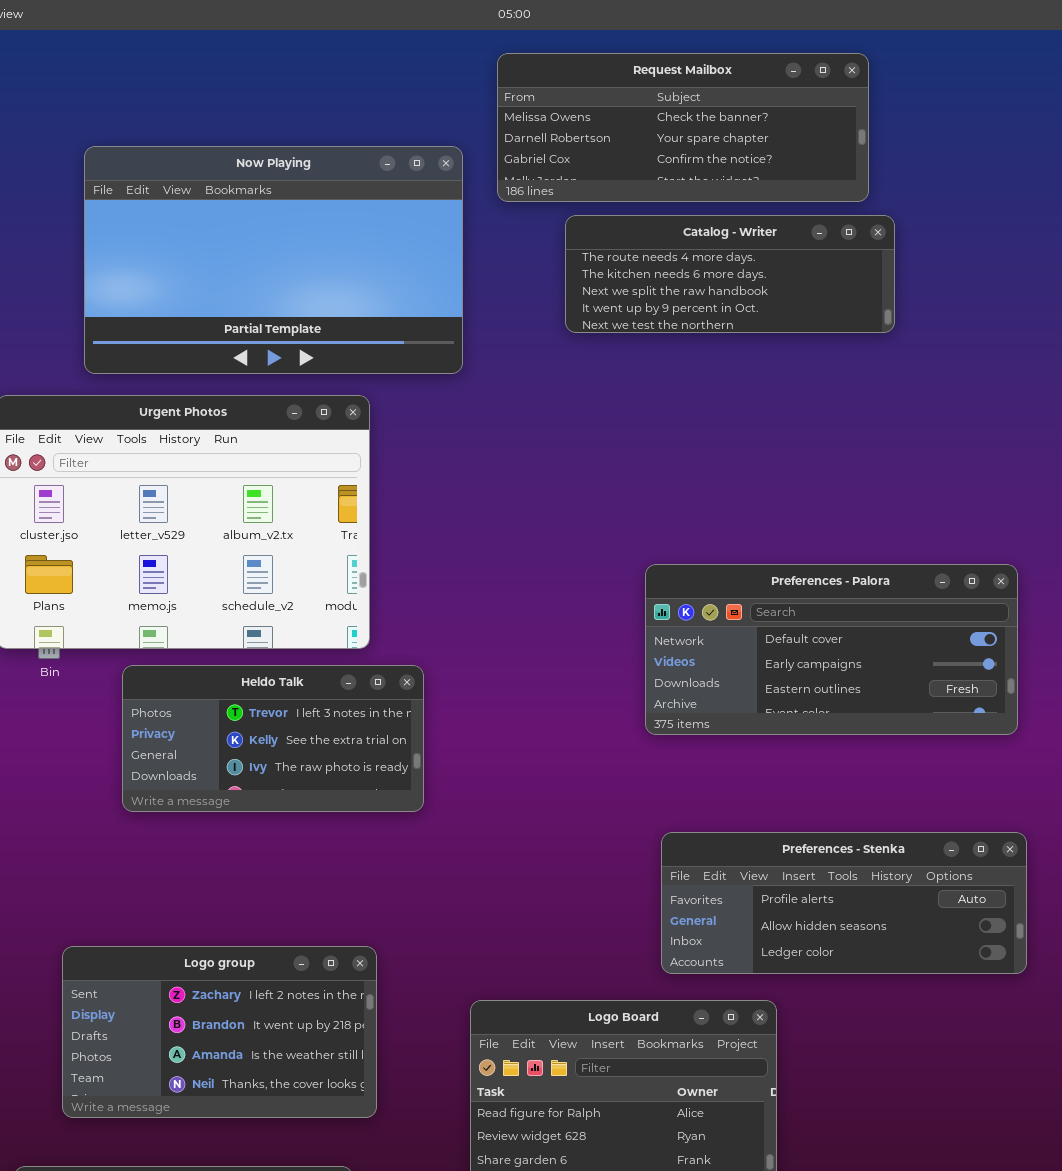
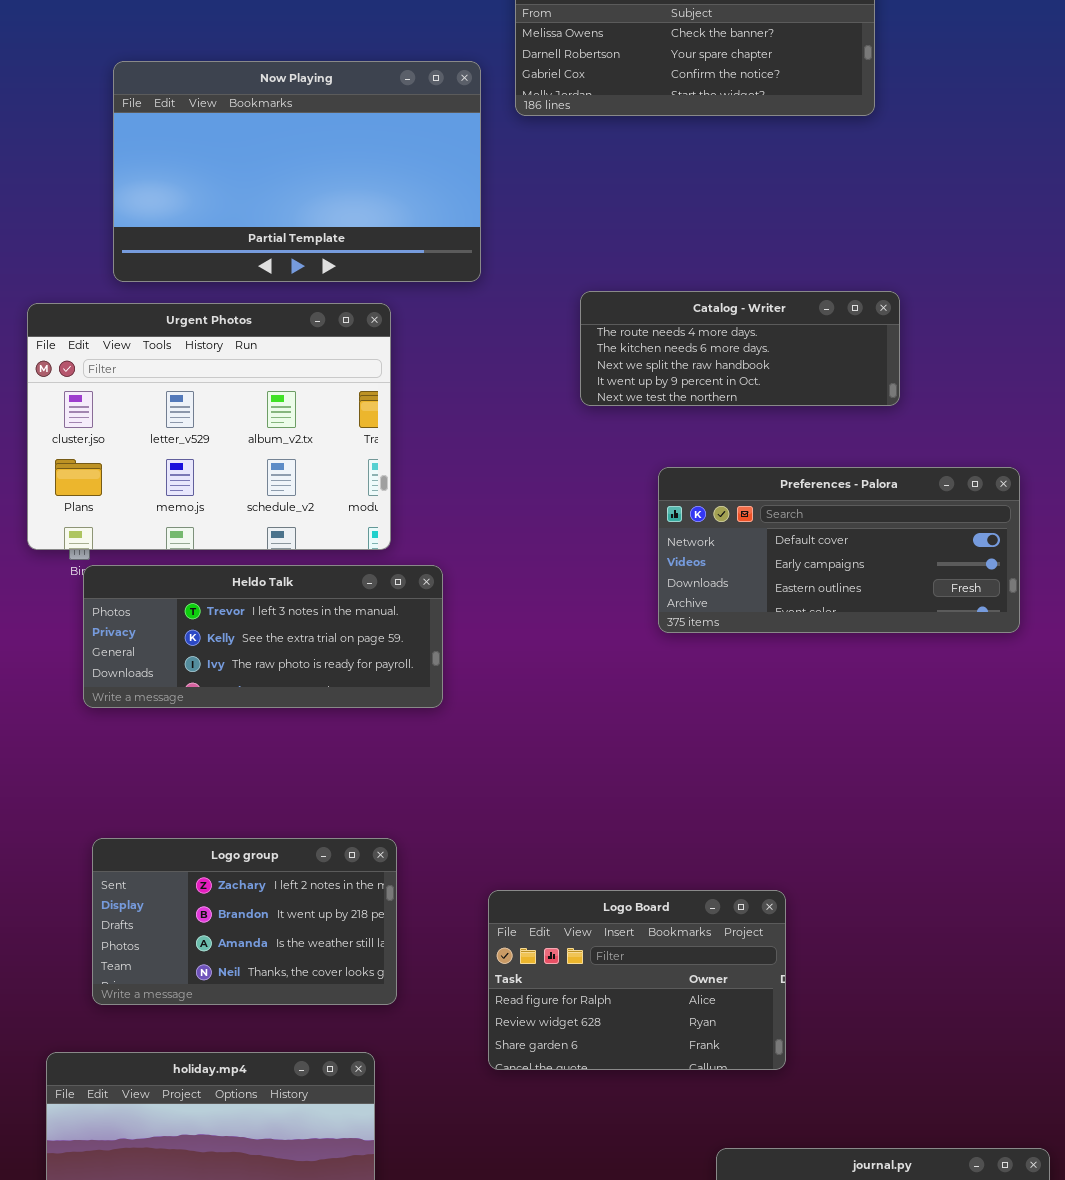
Catalog - Writer: [565,215,895,333] -> [580,291,900,406], moved
Heldo Talk: [122,665,424,812] -> [83,565,443,708], resized
Preferences - Stenka: [661,832,1027,974] -> none, closed

